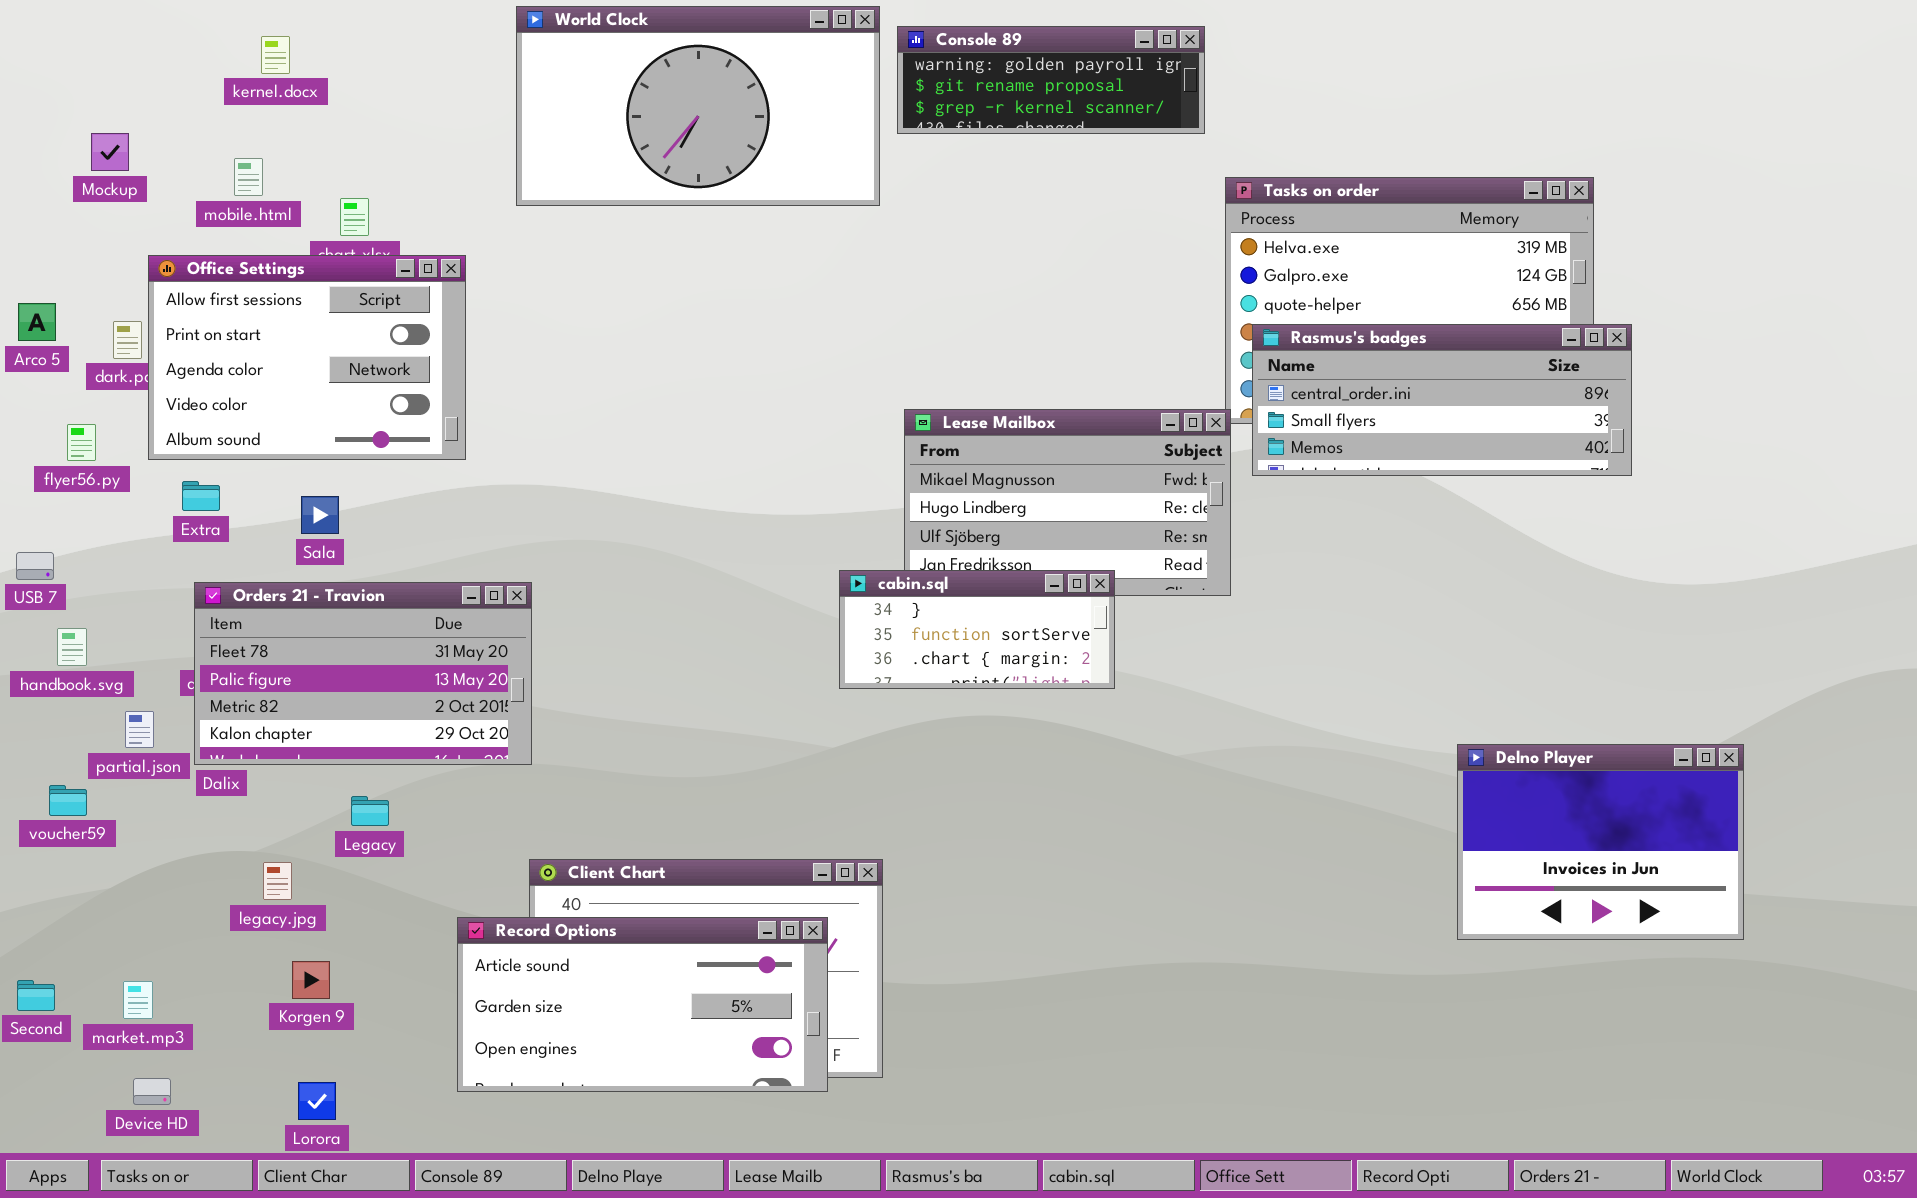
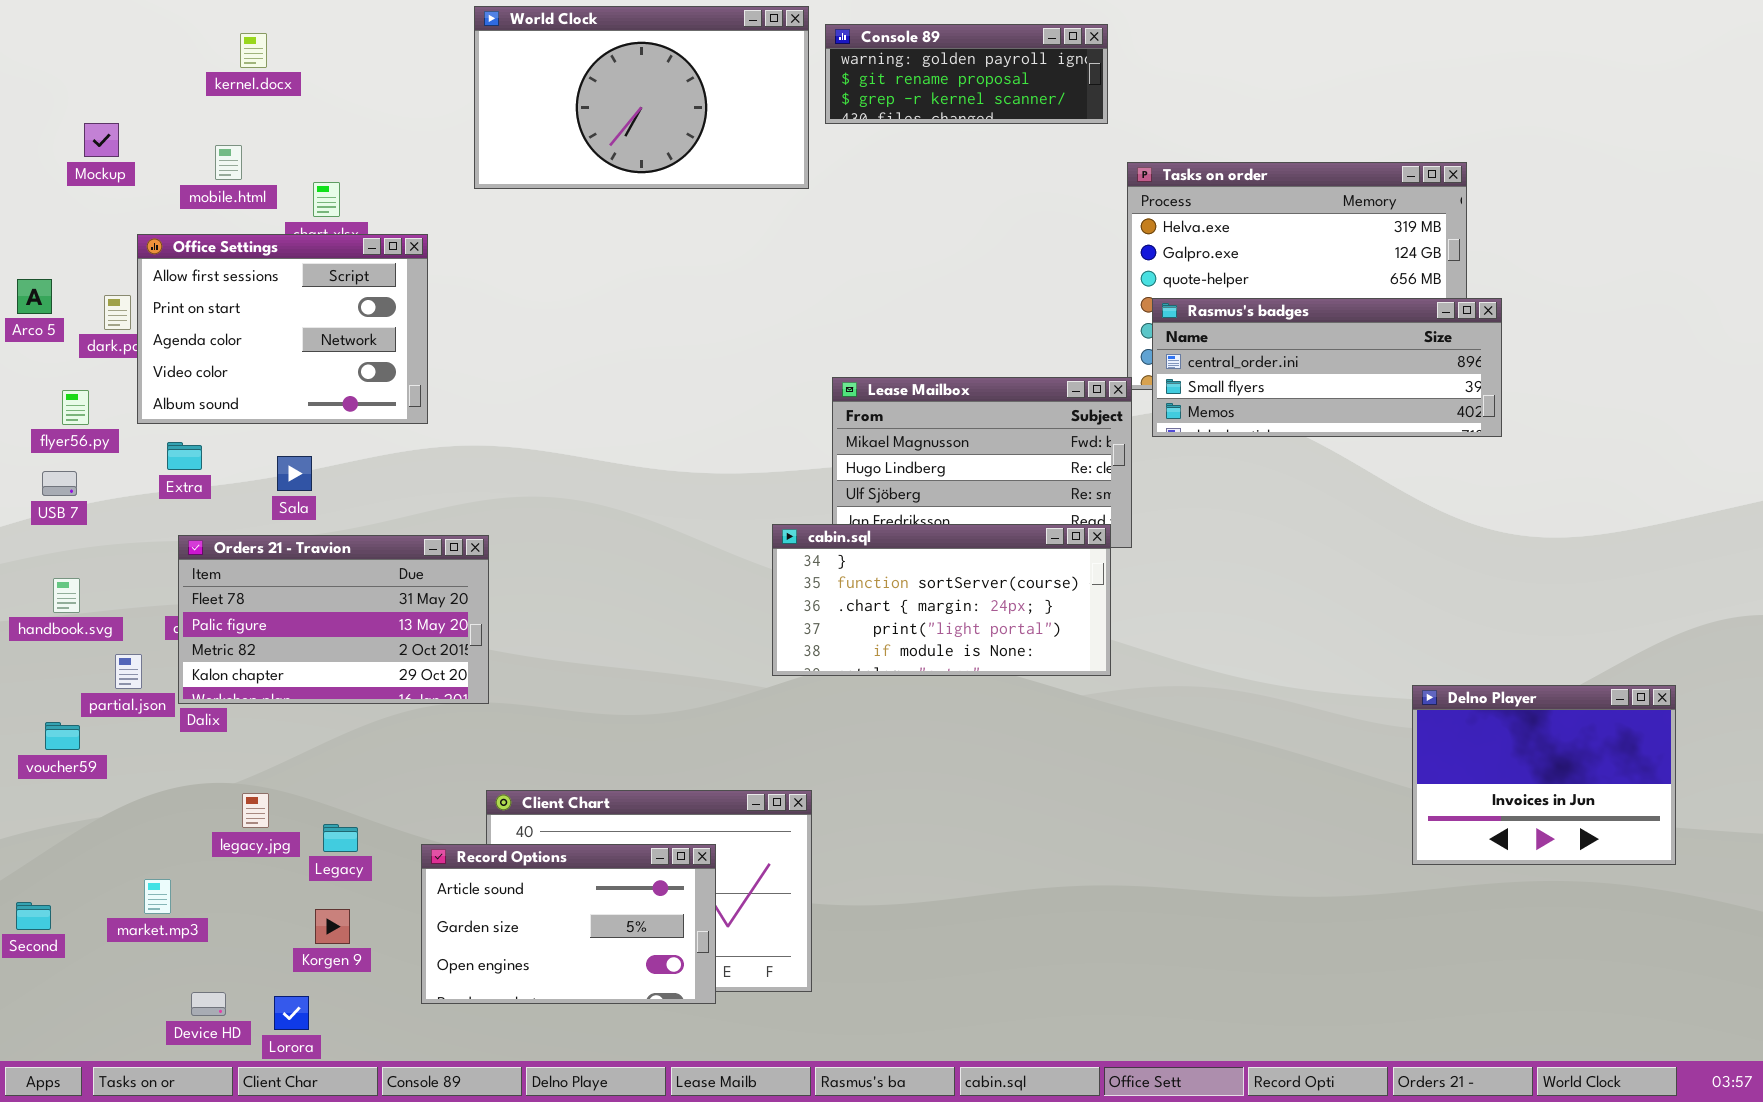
USB 7: [16,552,54,580] -> [42,471,77,496], moved
cabin.sql: [839,570,1115,689] -> [772,524,1111,676], resized
Delno Player: [1457,744,1744,940] -> [1412,685,1676,865], moved
Legacy: [351,796,389,826] -> [323,824,358,852], moved
Record Options: [457,917,828,1092] -> [421,844,716,1004], resized
Korgen 9: [292,961,330,999] -> [315,909,350,944], moved
market.mp3: [123,981,153,1019] -> [144,879,171,914], moved
Device HD: [133,1078,171,1105] -> [191,992,226,1016], moved

